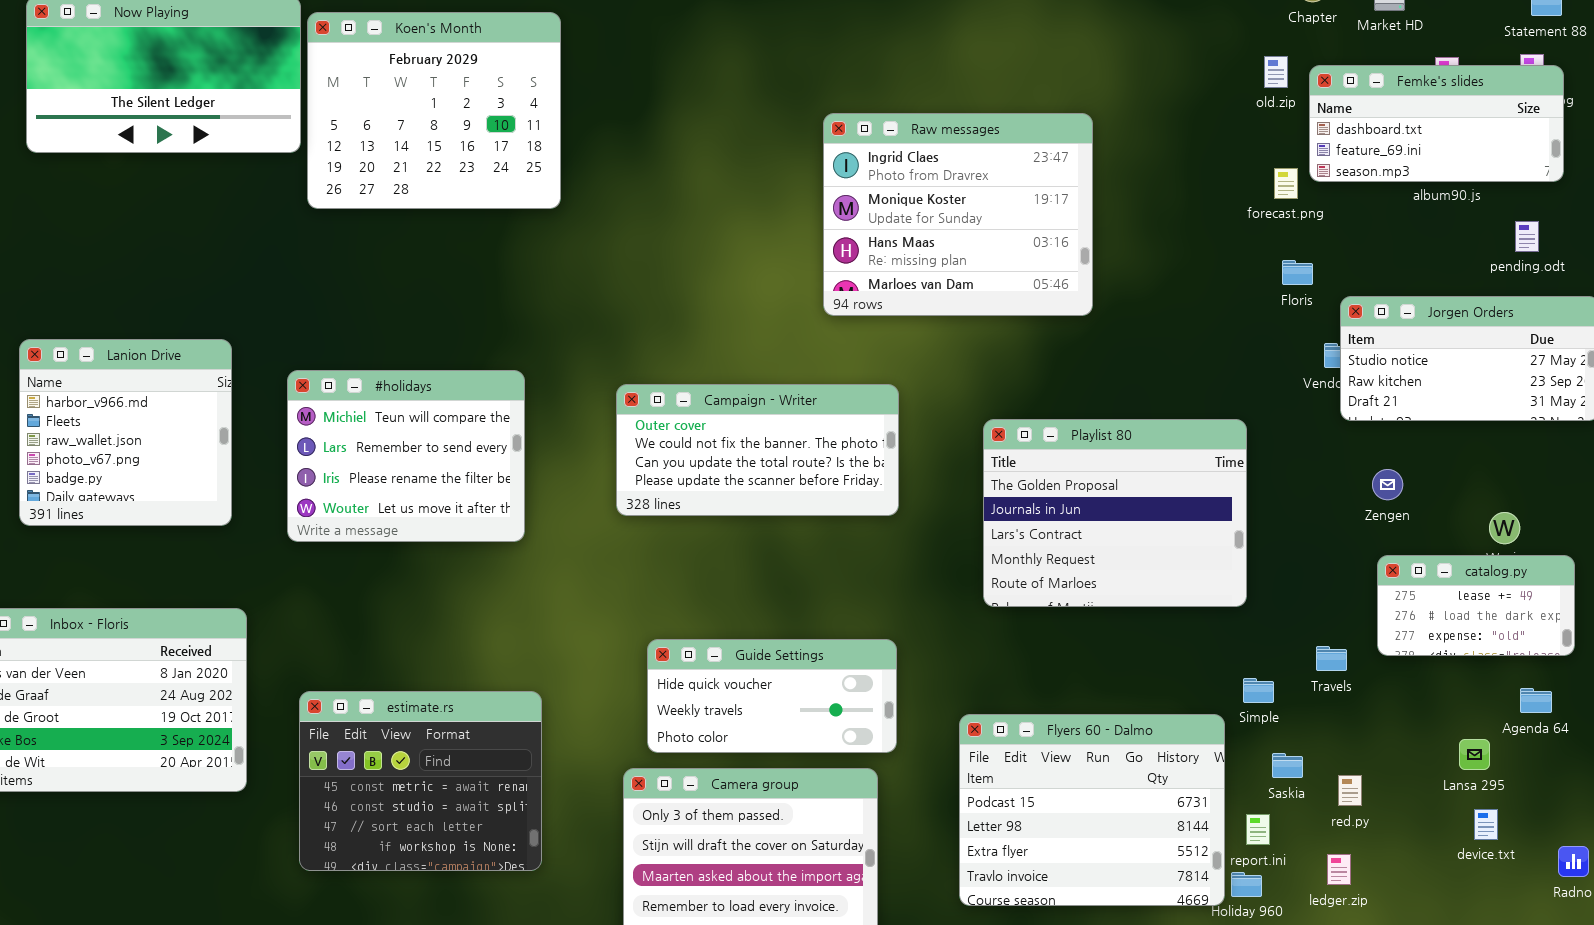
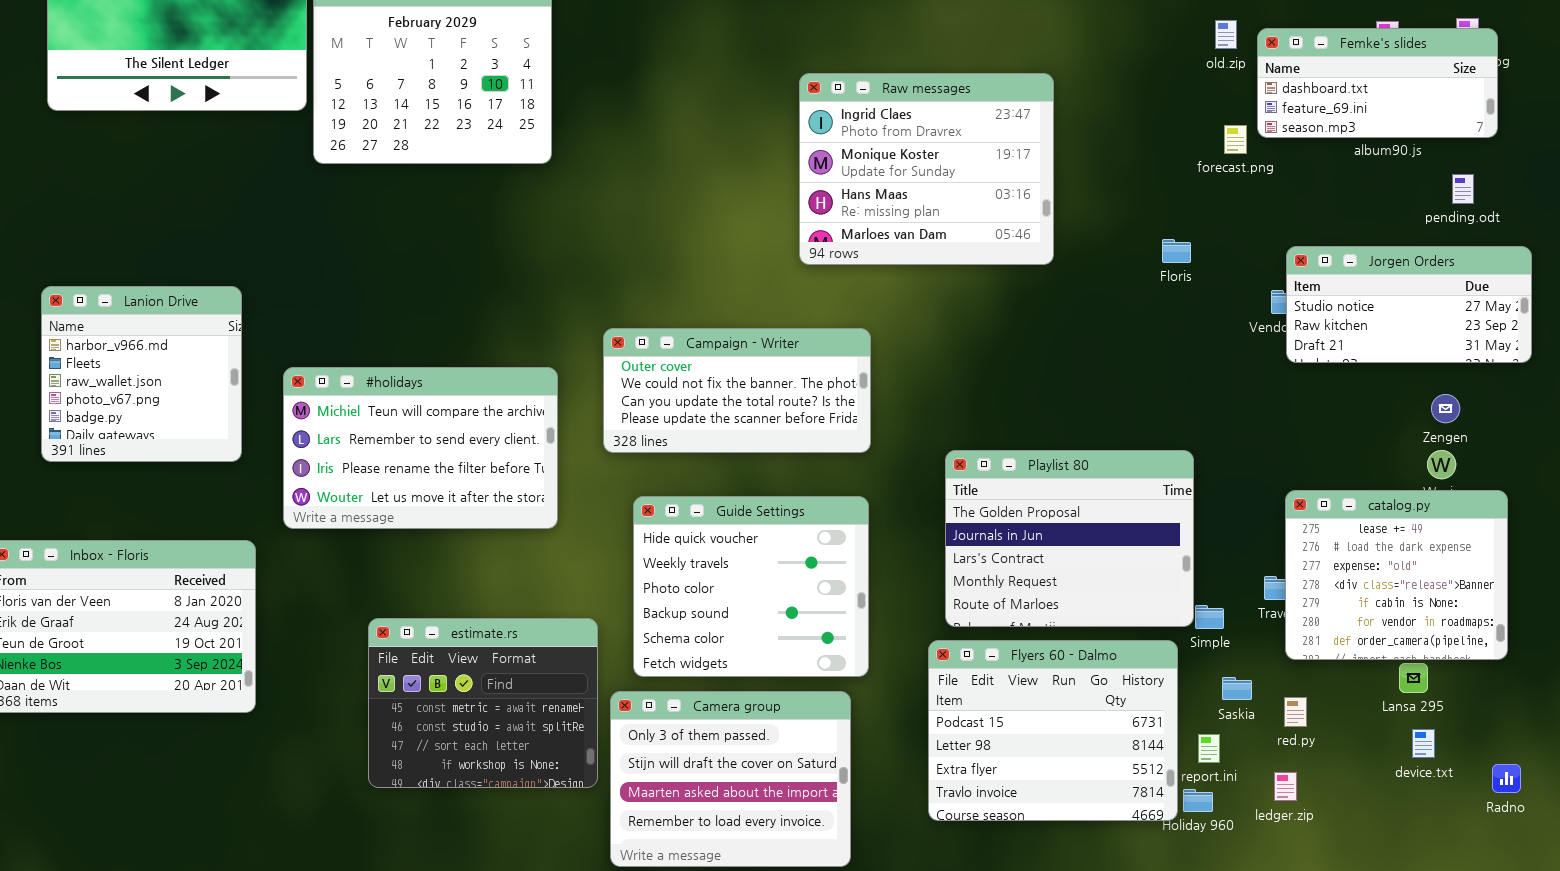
Floris: [1282,260,1313,285] -> [1162,239,1191,263], moved
#holidays: [287,370,525,542] -> [283,367,558,529], moved, resized
Playlist 80: [983,419,1247,607] -> [945,450,1194,627], moved
Zengen: [1372,469,1403,500] -> [1431,394,1460,423], moved
catalog.py: [1377,555,1575,656] -> [1285,490,1508,660], resized
Guide Settings: [647,639,897,753] -> [633,496,869,677], resized
estimate.rs: [299,691,542,871] -> [368,618,598,788], moved

